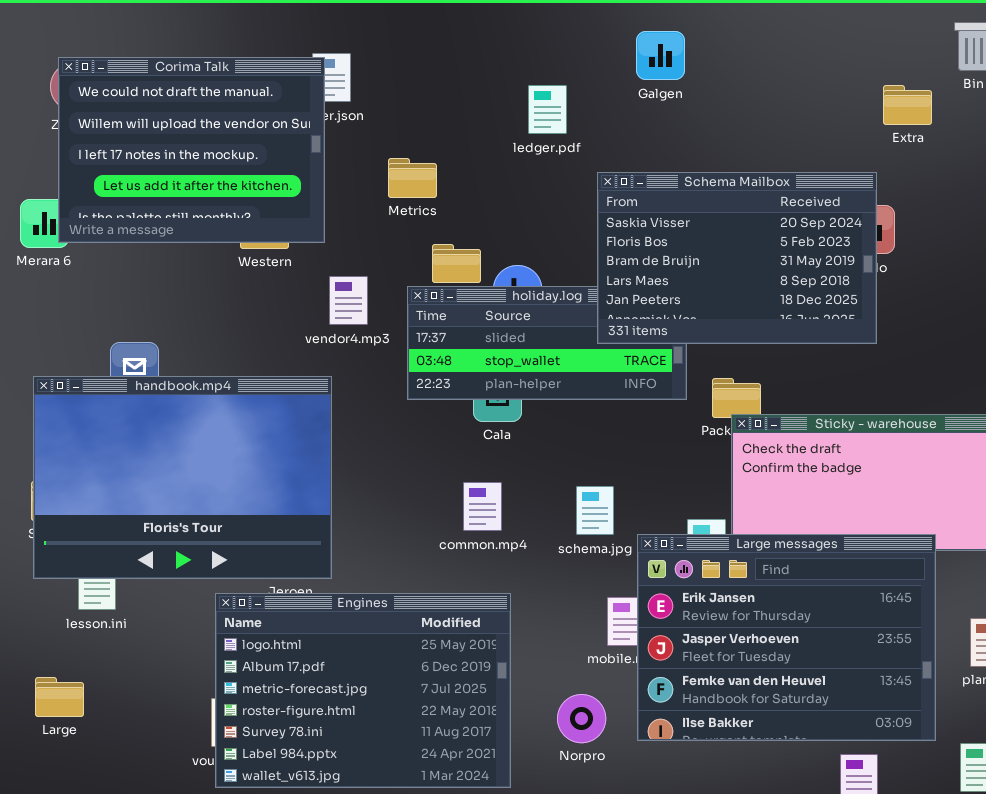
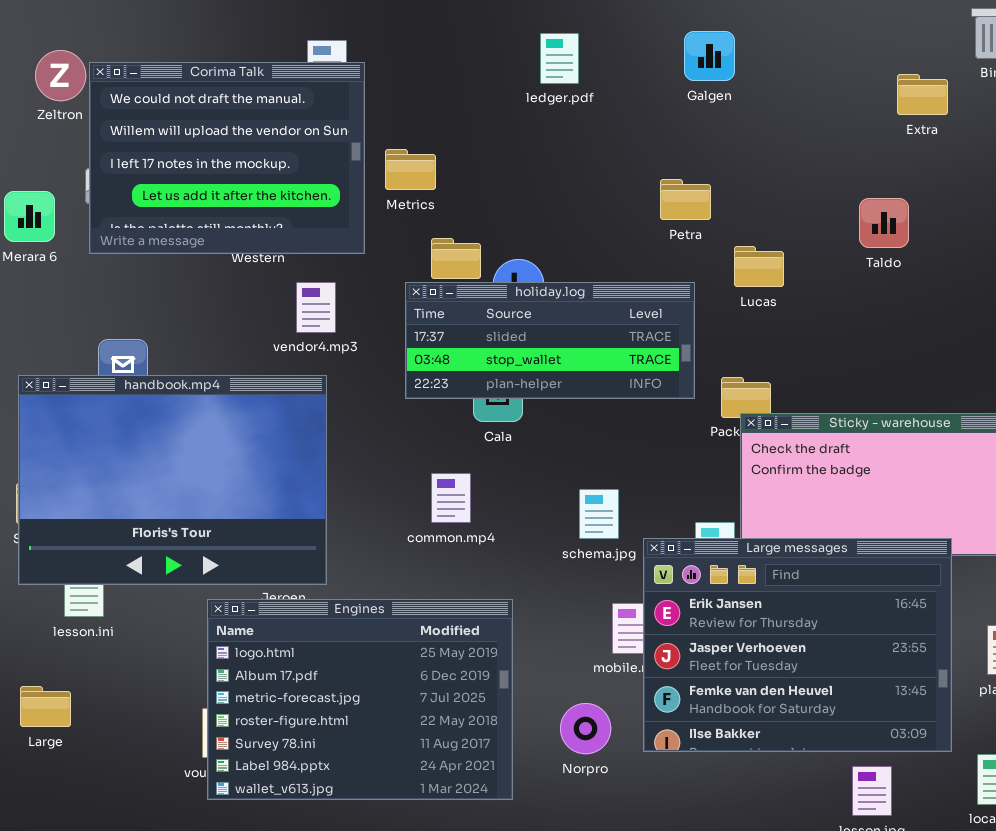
Galgen: [636,31,685,80] -> [684,31,735,81], moved
Corima Talk: [58,57,325,243] -> [89,62,365,254], moved
ledger.pdf: [528,85,567,134] -> [540,33,579,84], moved
Schema Mailbox: [597,172,877,344] -> none, closed
vendor4.mp3: [329,276,368,325] -> [296,282,336,333], moved
common.mp4: [463,482,502,531] -> [431,473,471,523], moved

